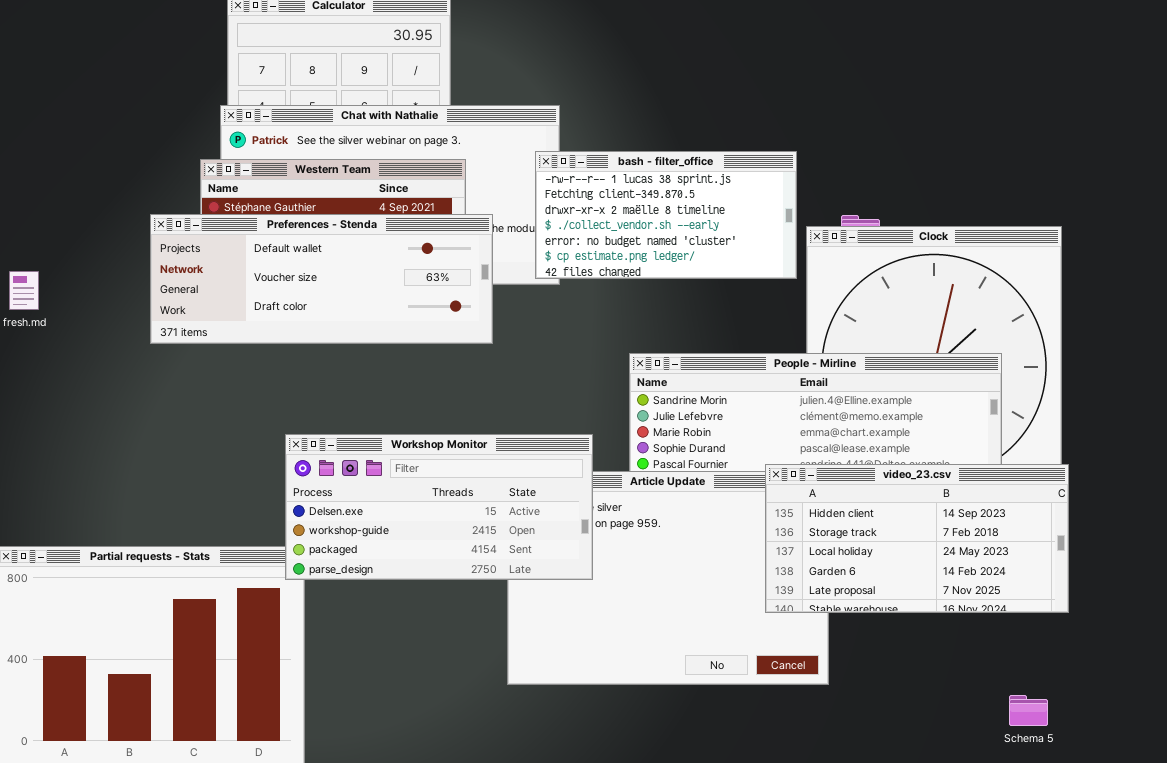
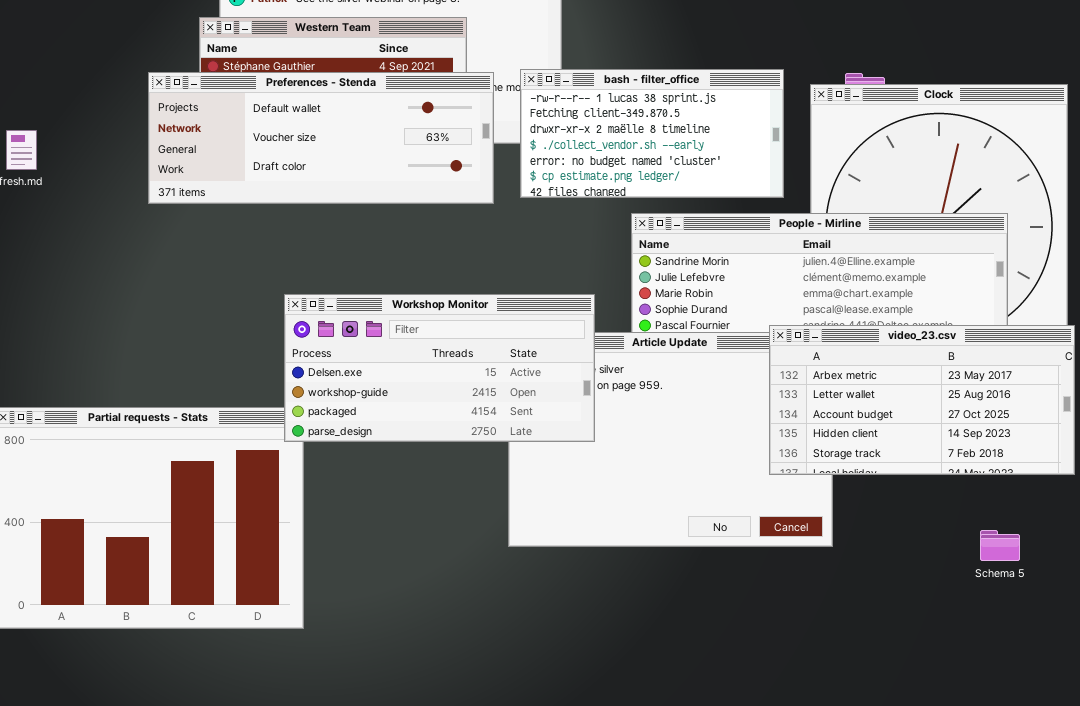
bash - filter_office: [535,151,797,279] -> [520,69,784,198], moved
video_23.csv: [765,464,1069,613] -> [769,325,1075,475], scrolled up 3 rows
Schema 5: [1009,695,1048,726] -> [980,530,1020,561], moved

